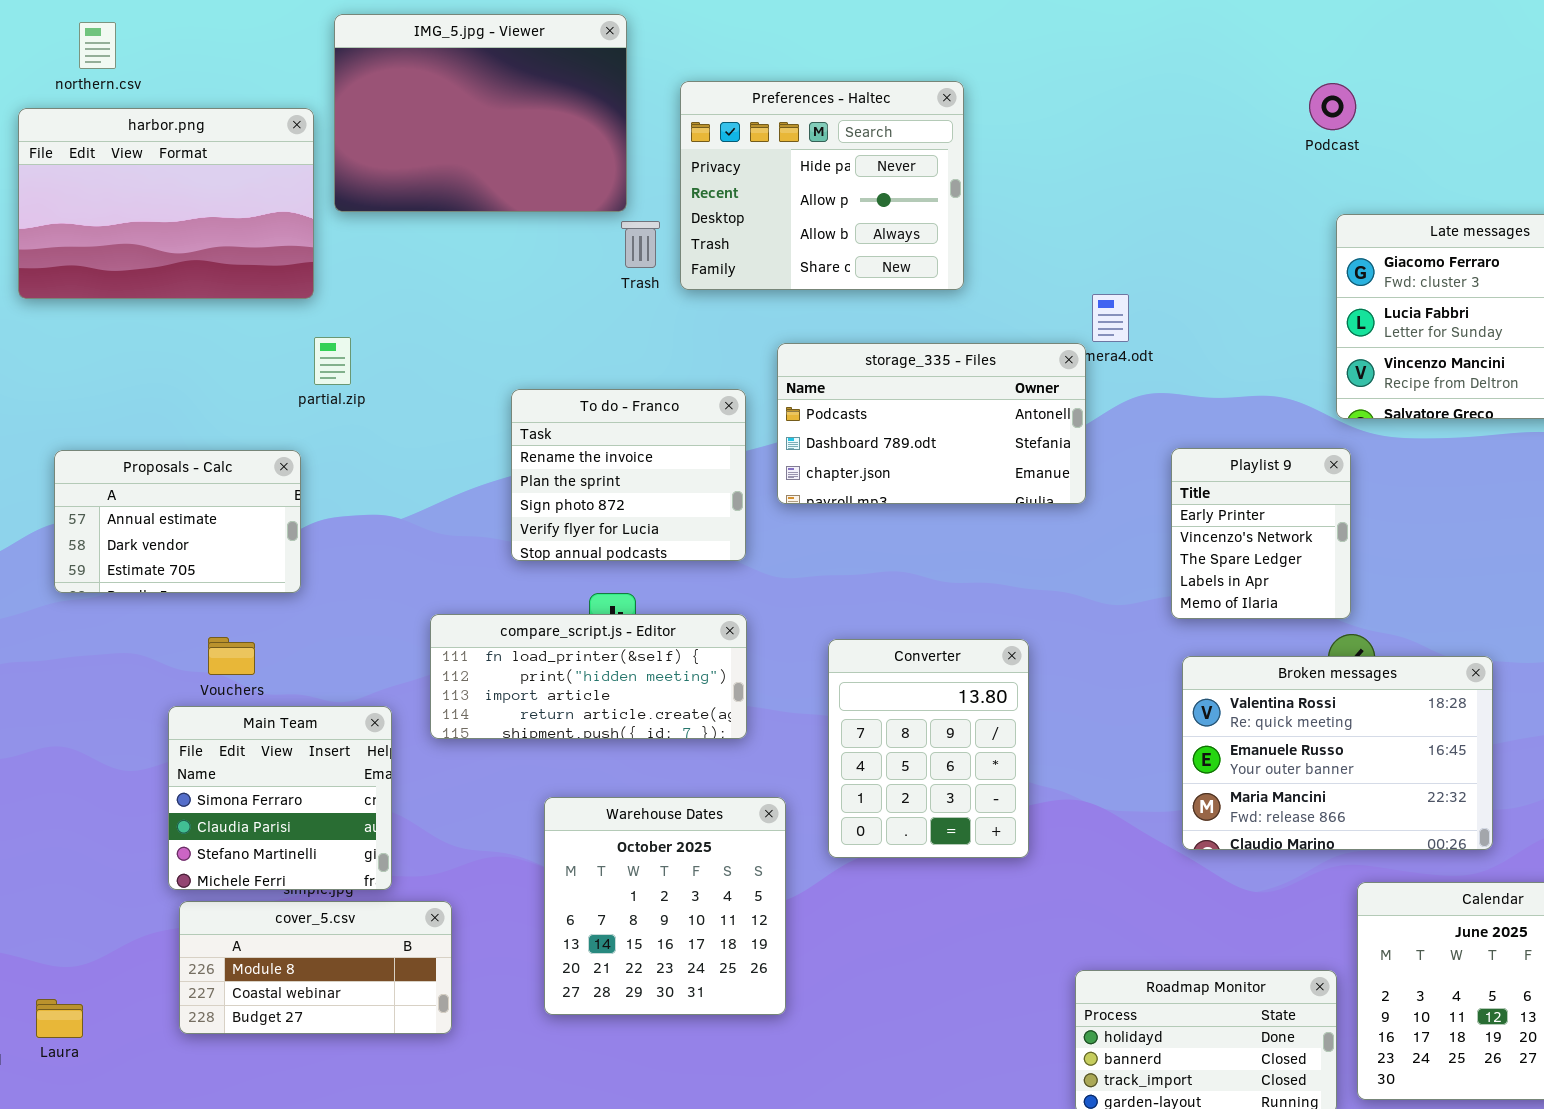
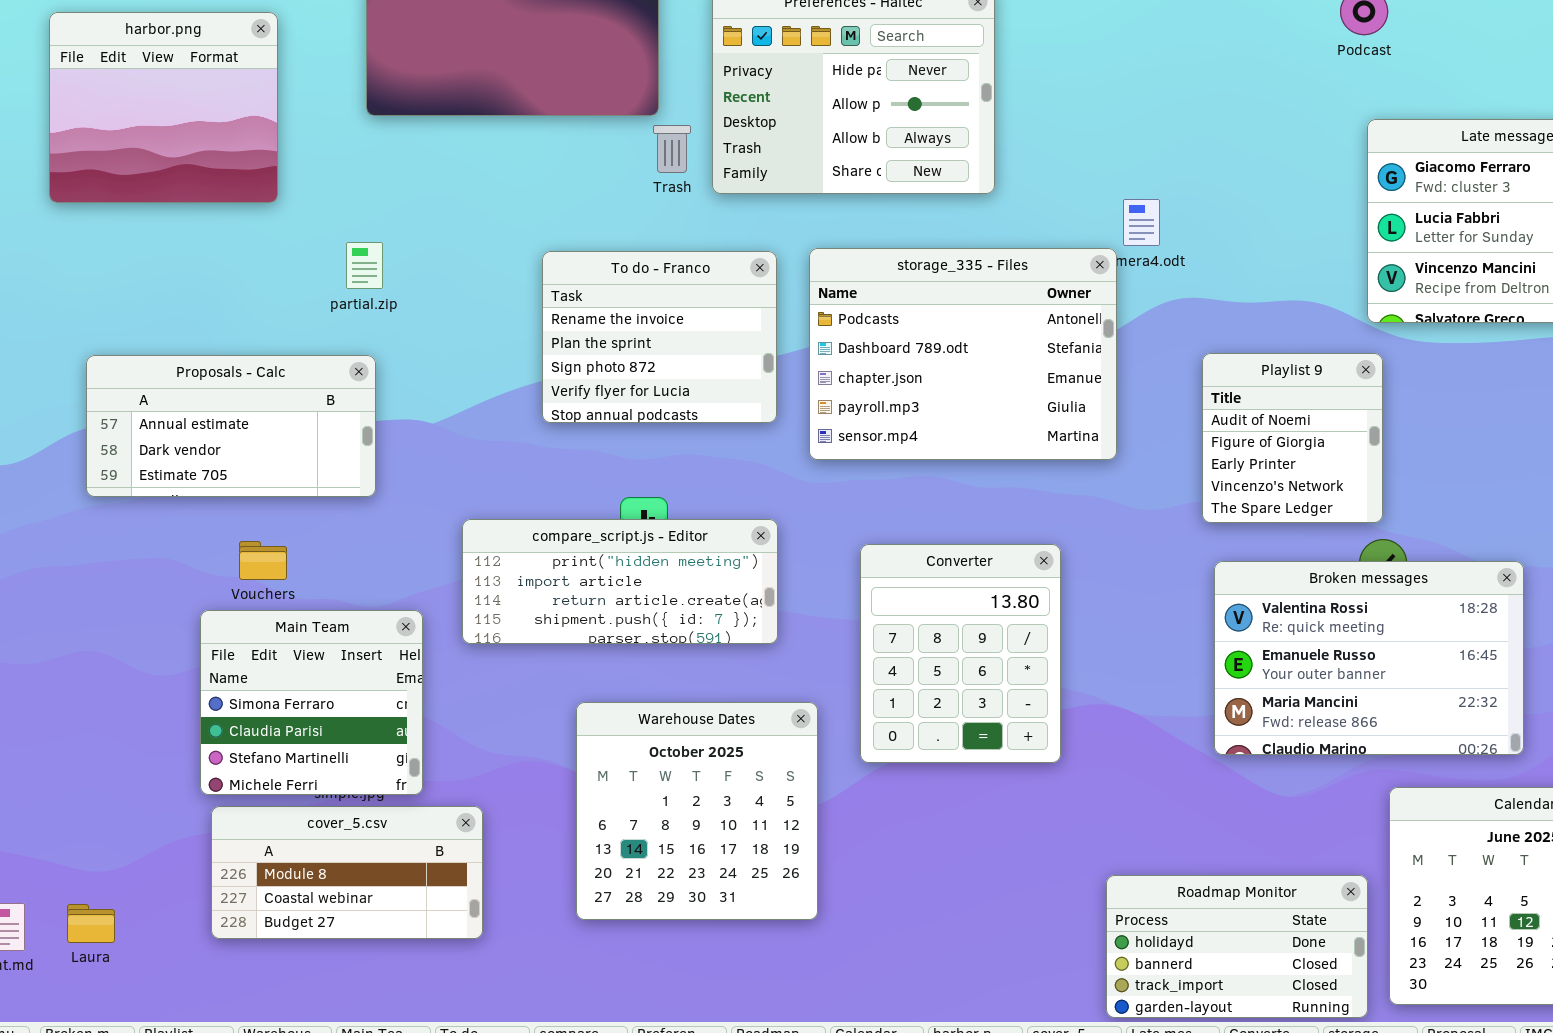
harbor.png: [18,108,314,299] -> [49,12,278,203], resized
storage_335 - Files: [777,343,1086,504] -> [809,248,1117,460], resized
To do - Franco: [511,389,746,561] -> [542,251,777,423], moved
Playlist 9: [1171,448,1351,619] -> [1202,353,1383,523], scrolled up 2 rows
Proposals - Calc: [54,450,301,593] -> [86,355,376,497], resized
compare_script.js - Editor: [430,614,747,739] -> [462,519,778,644], scrolled down 1 row

